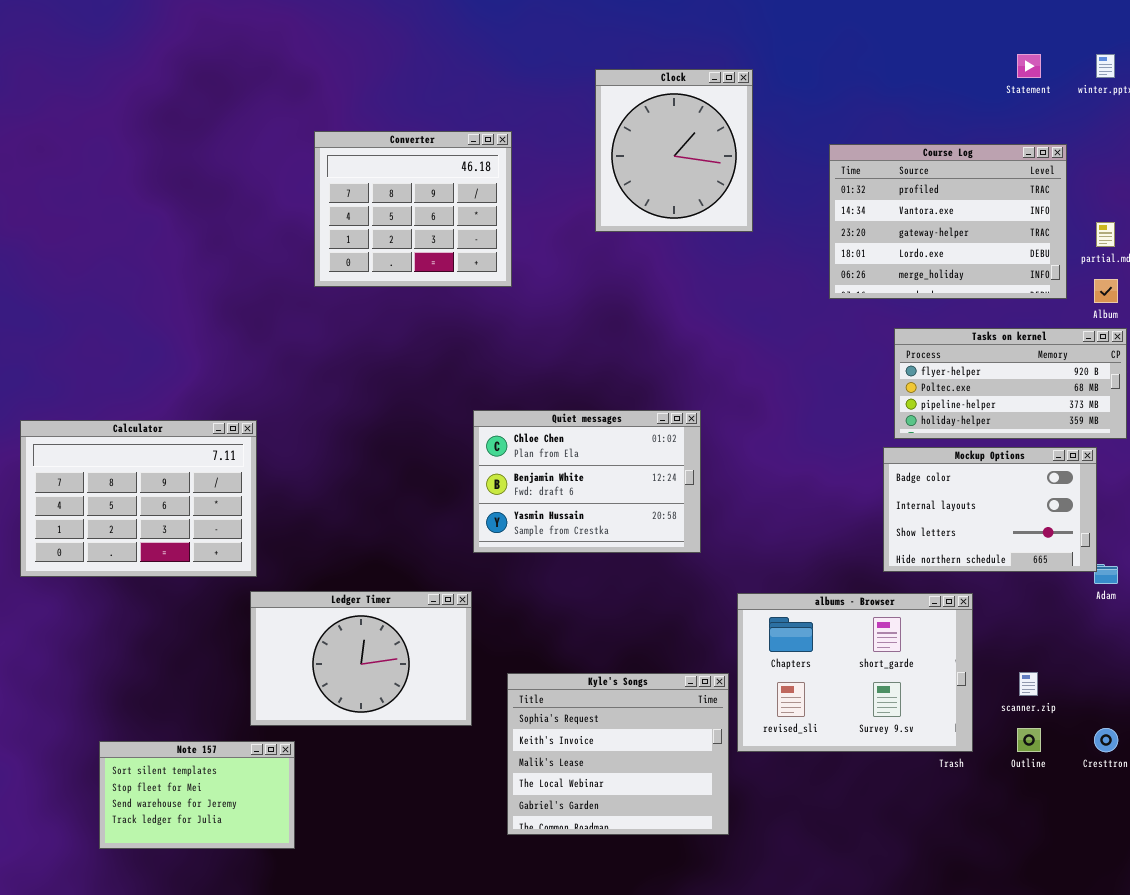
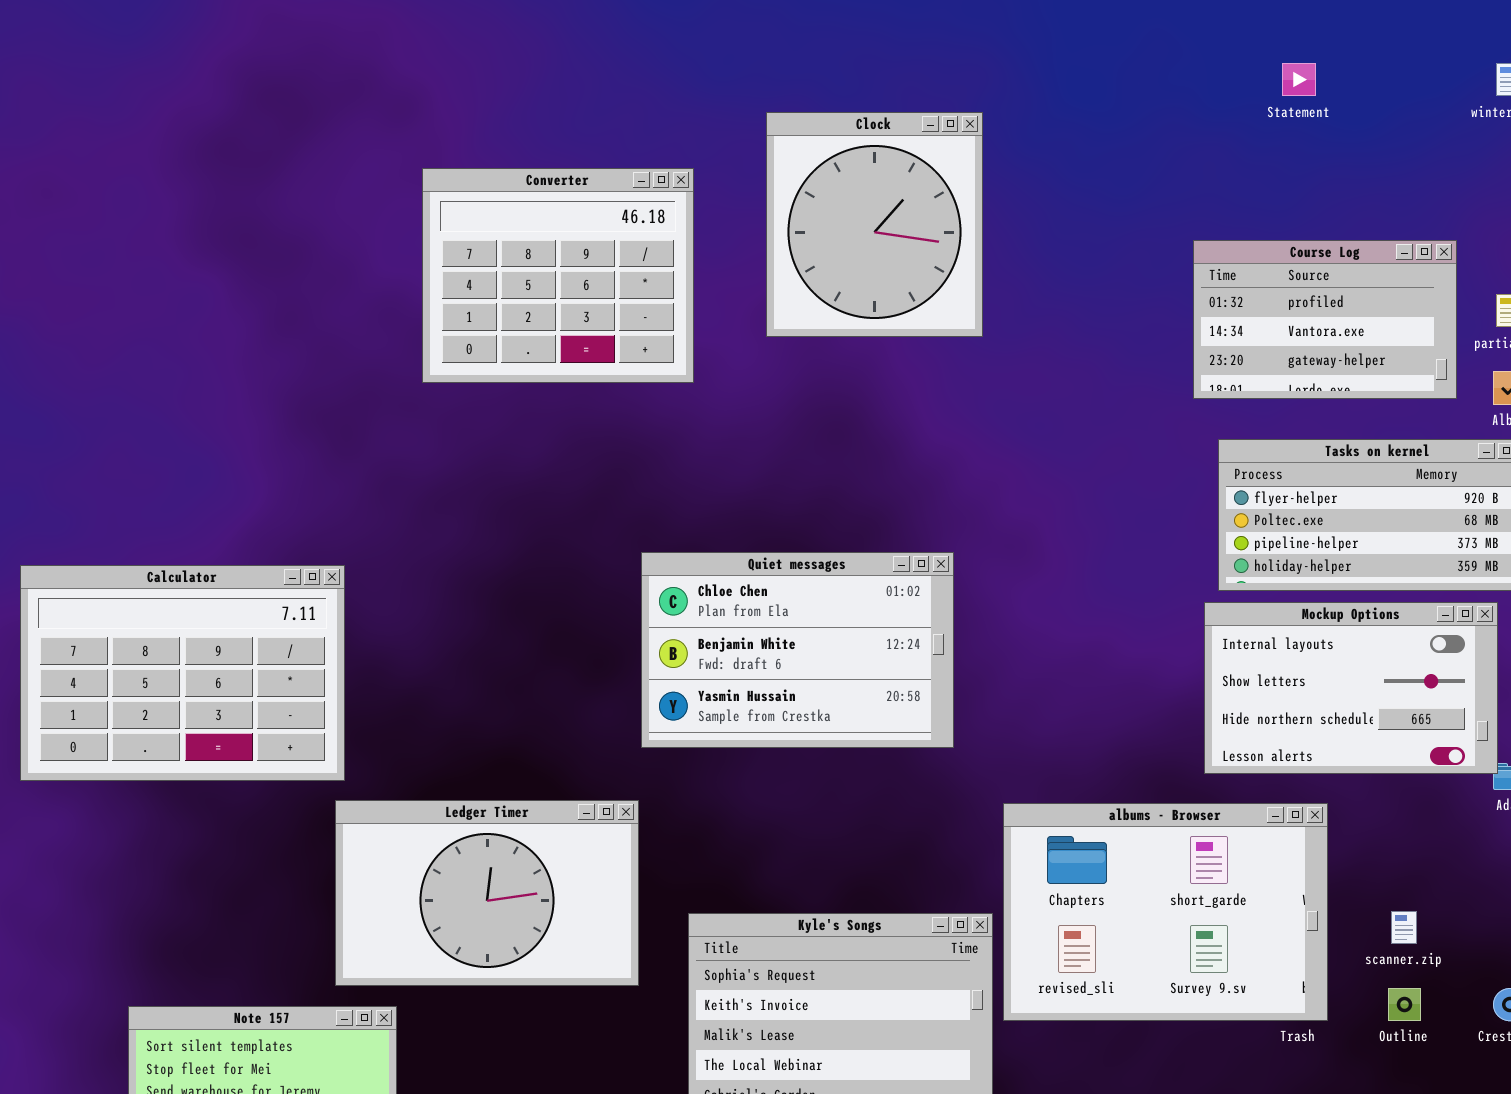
Statement: [1017,54,1041,78] -> [1282,63,1316,96], moved
Clock: [595,69,753,232] -> [766,112,983,337], moved
Course Log: [829,144,1067,299] -> [1193,240,1457,399], resized
Mockup Options: [883,447,1097,572] -> [1204,602,1498,774], scrolled down 1 row

